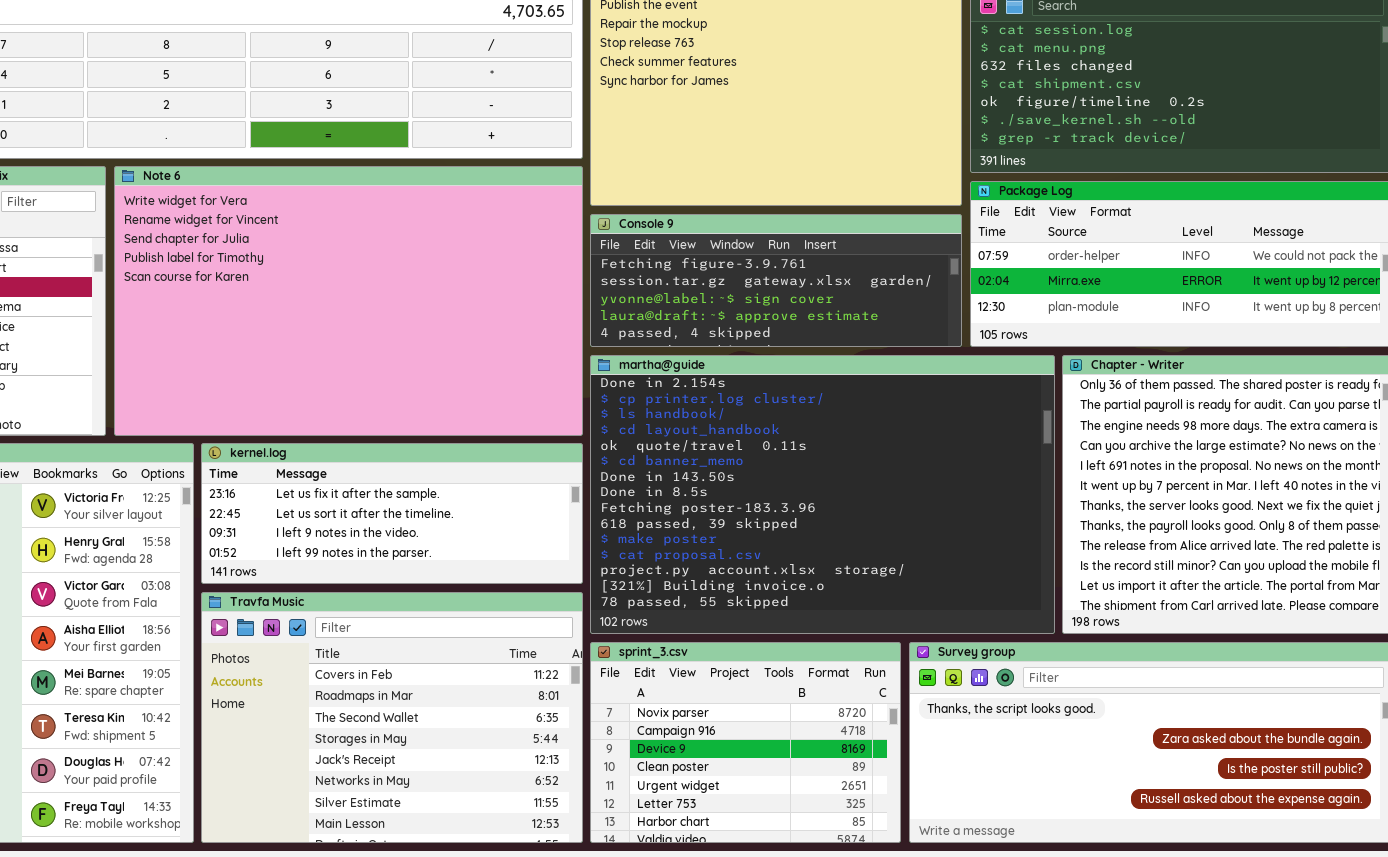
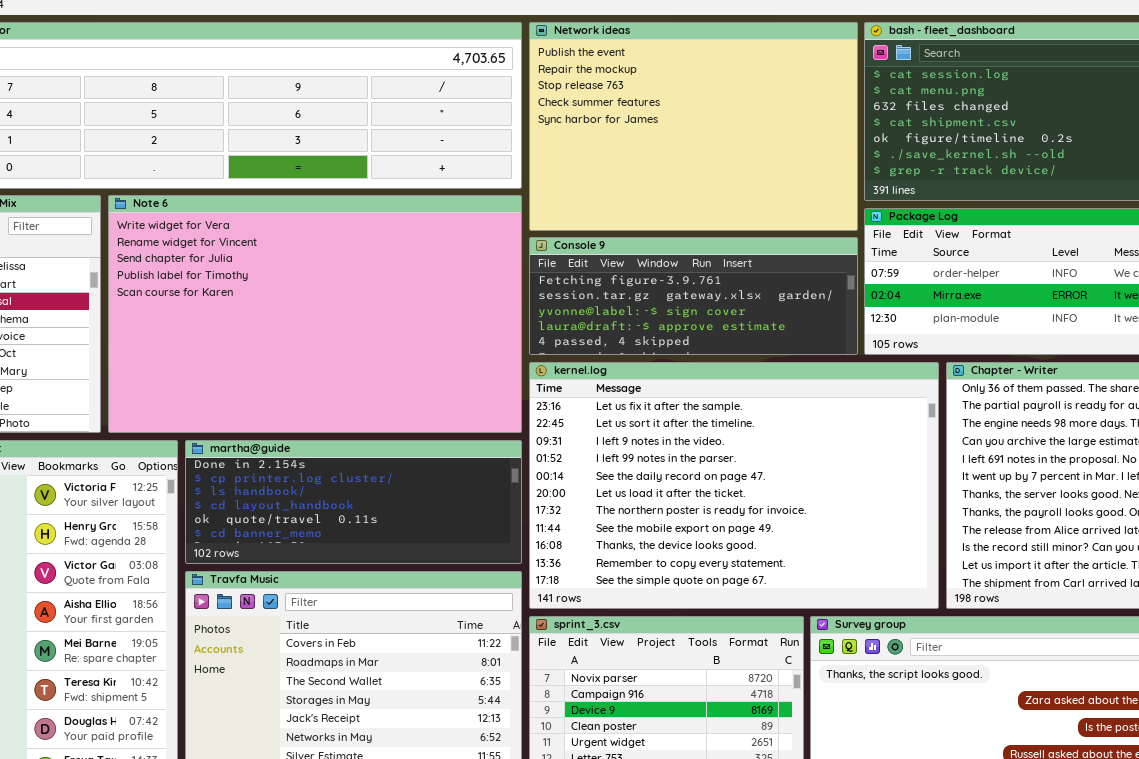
martha@guide: [590,355,1055,634] -> [185,440,522,564], moved, resized
kernel.log: [201,443,583,584] -> [529,362,939,609], moved, resized

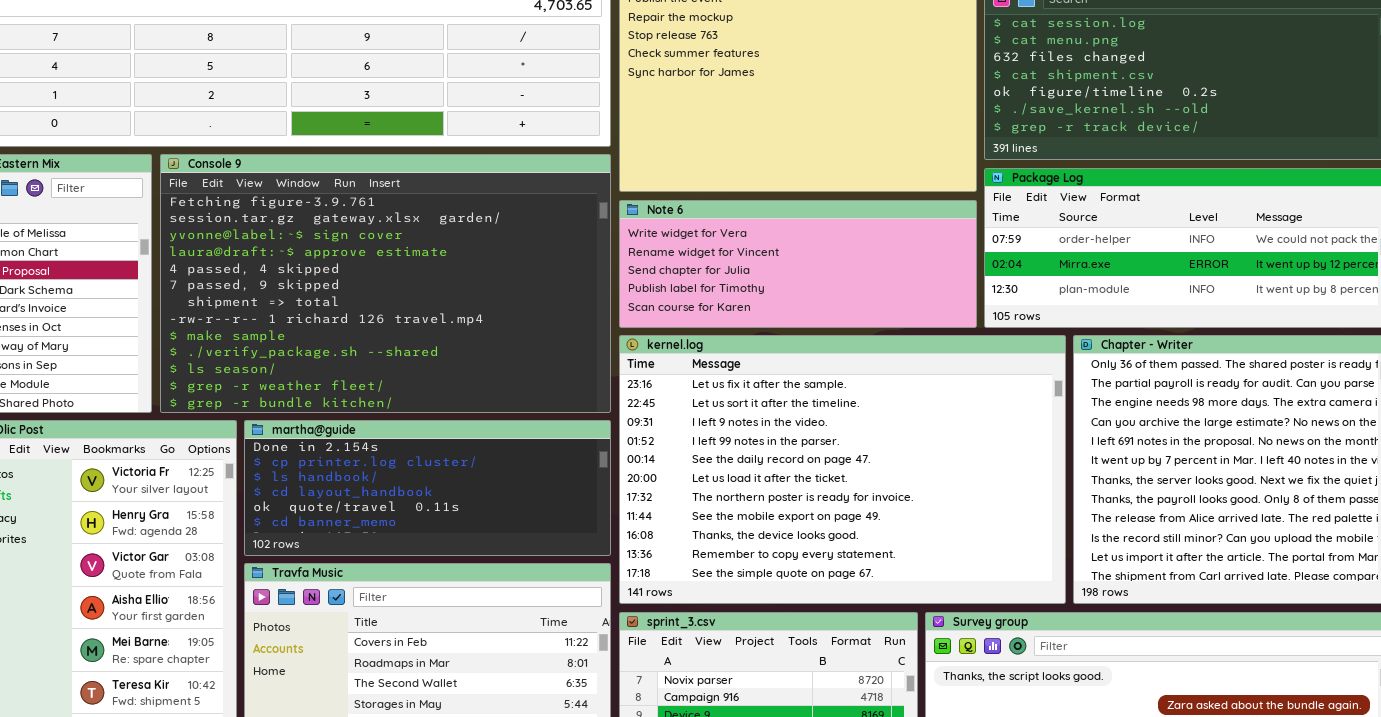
Note 6: [108,195,522,433] -> [619,200,977,328], moved, resized
Console 9: [529,237,858,355] -> [160,154,611,413], moved, resized

